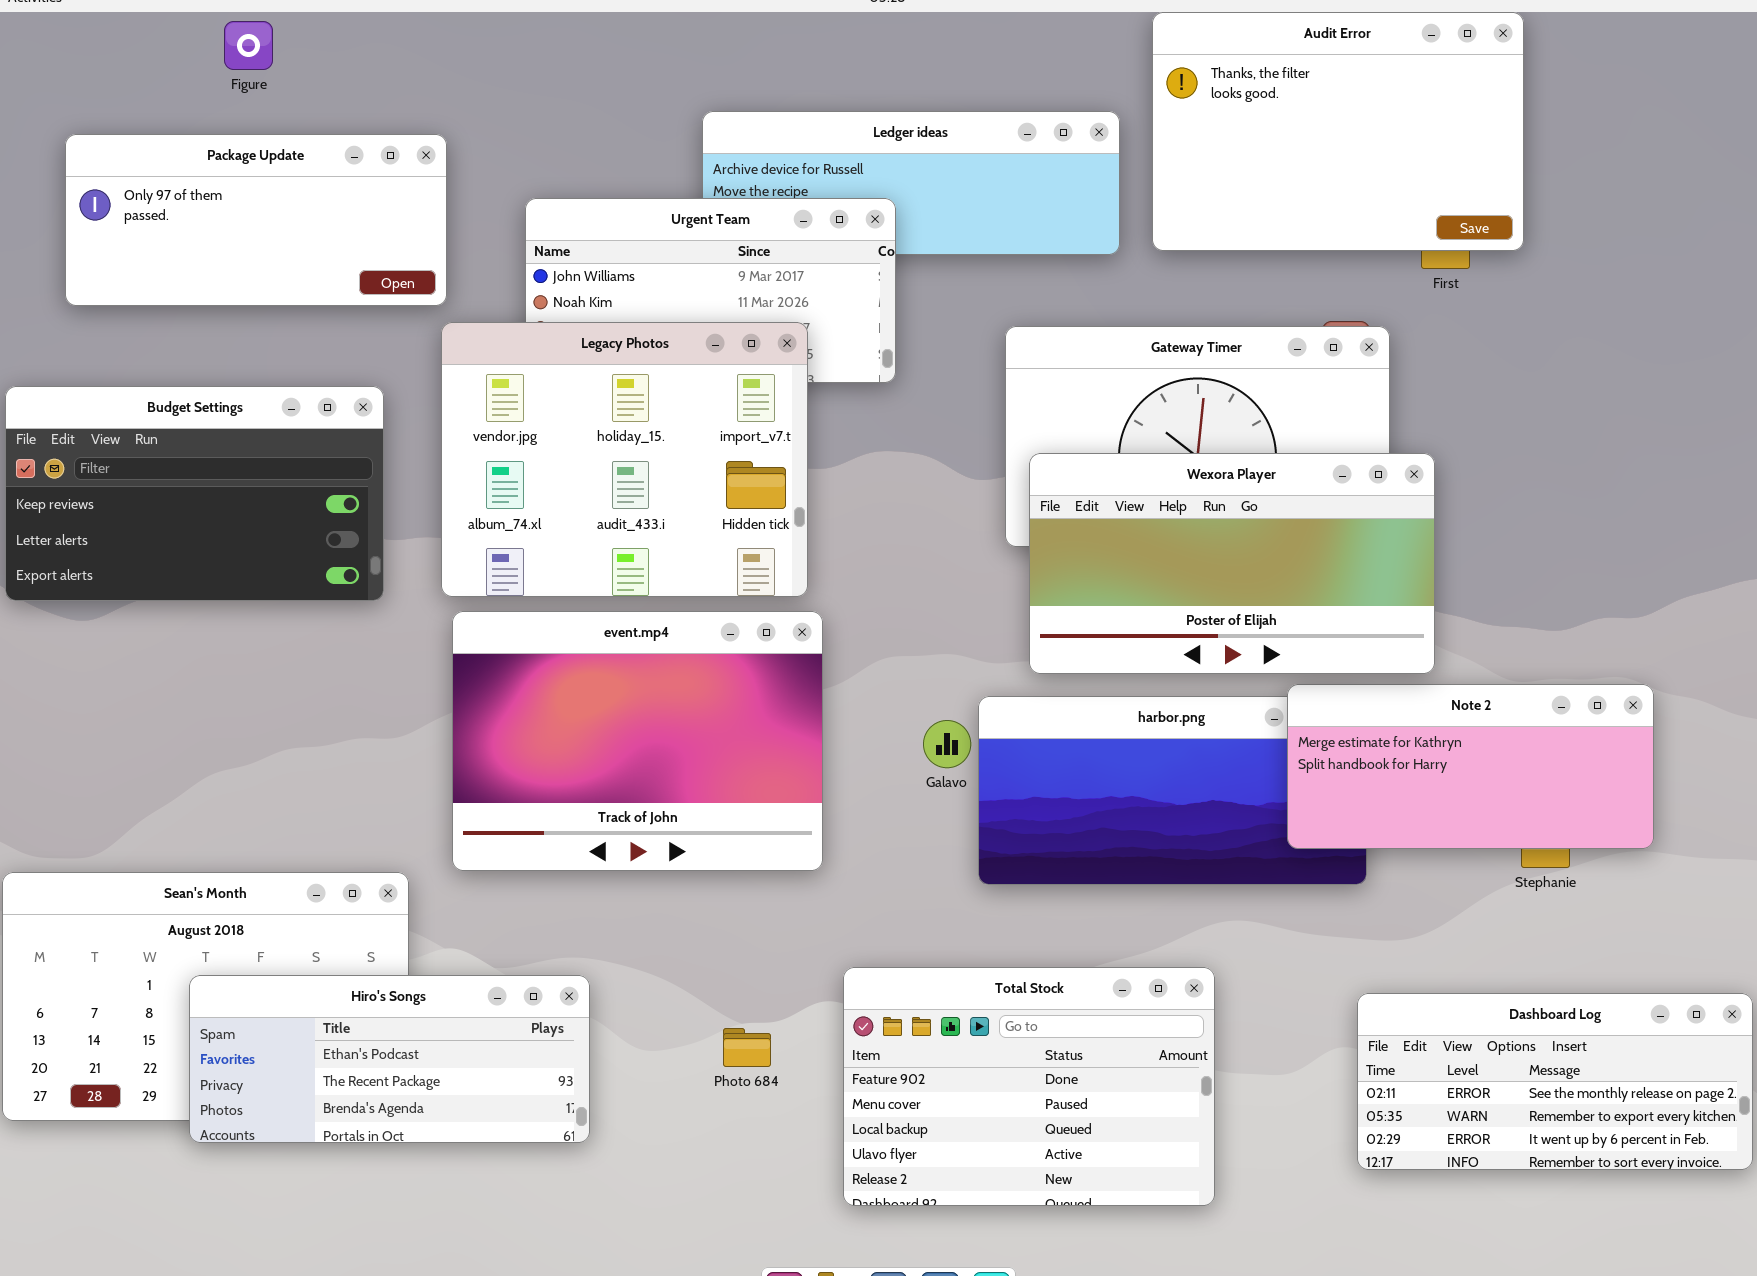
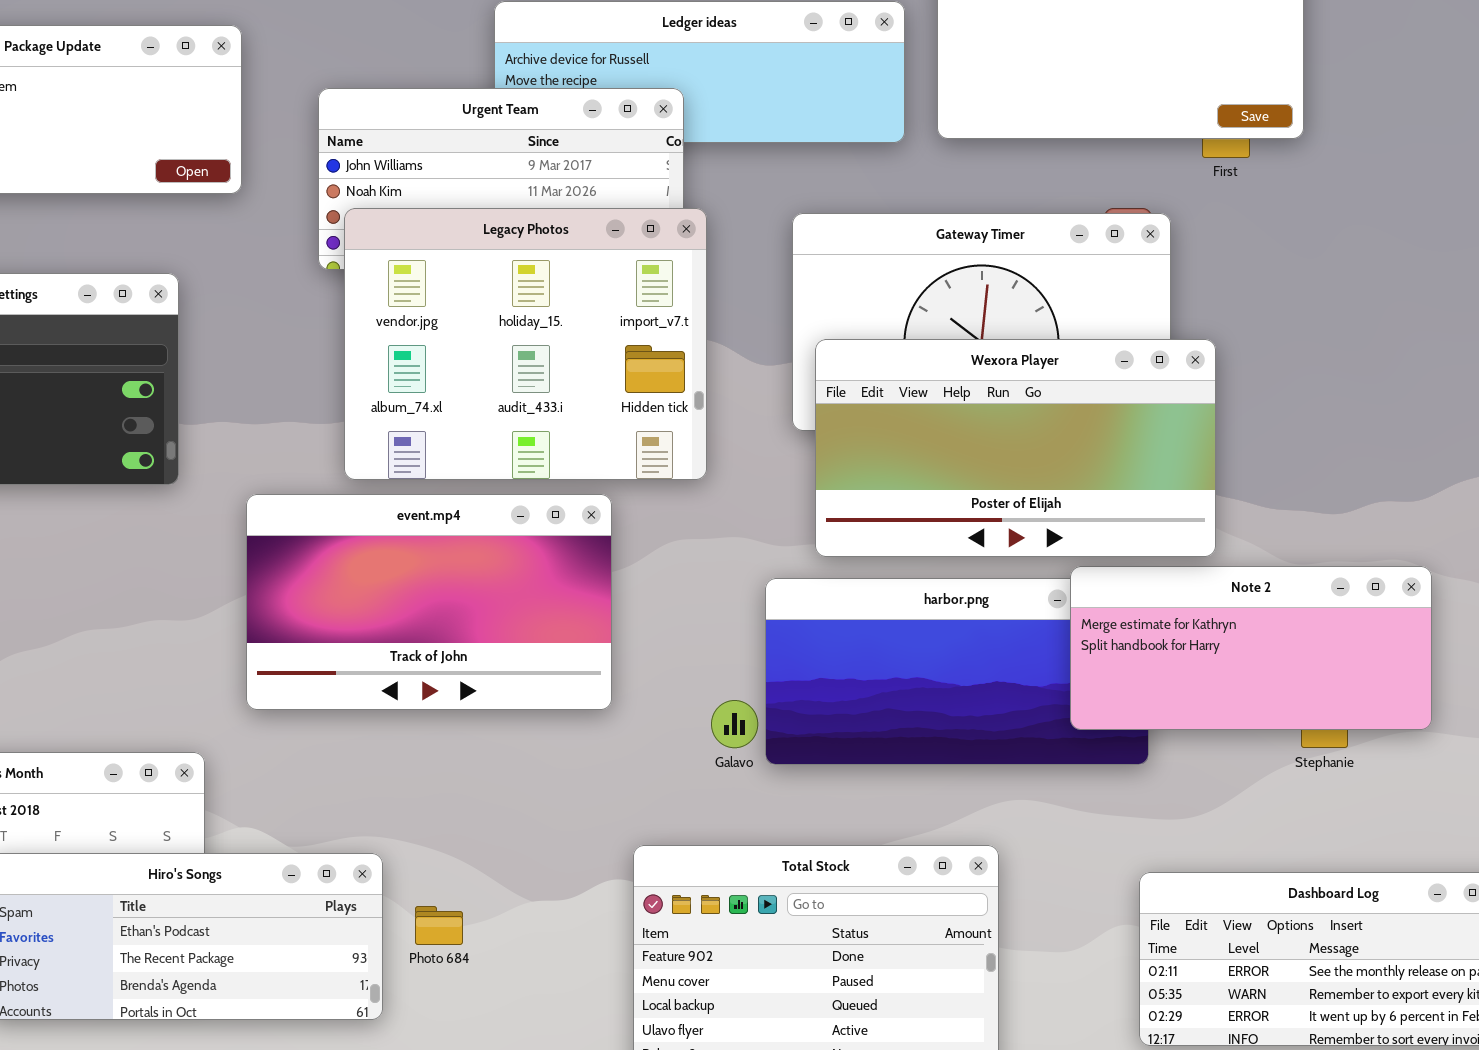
Legacy Photos: [441,322,808,597] -> [344,208,707,480], moved
event.mp4: [452,611,823,871] -> [246,494,612,710], resized
Galavo: [923,720,971,768] -> [711,700,758,748], moved
Photo 684: [723,1028,771,1067] -> [415,906,463,945], moved

